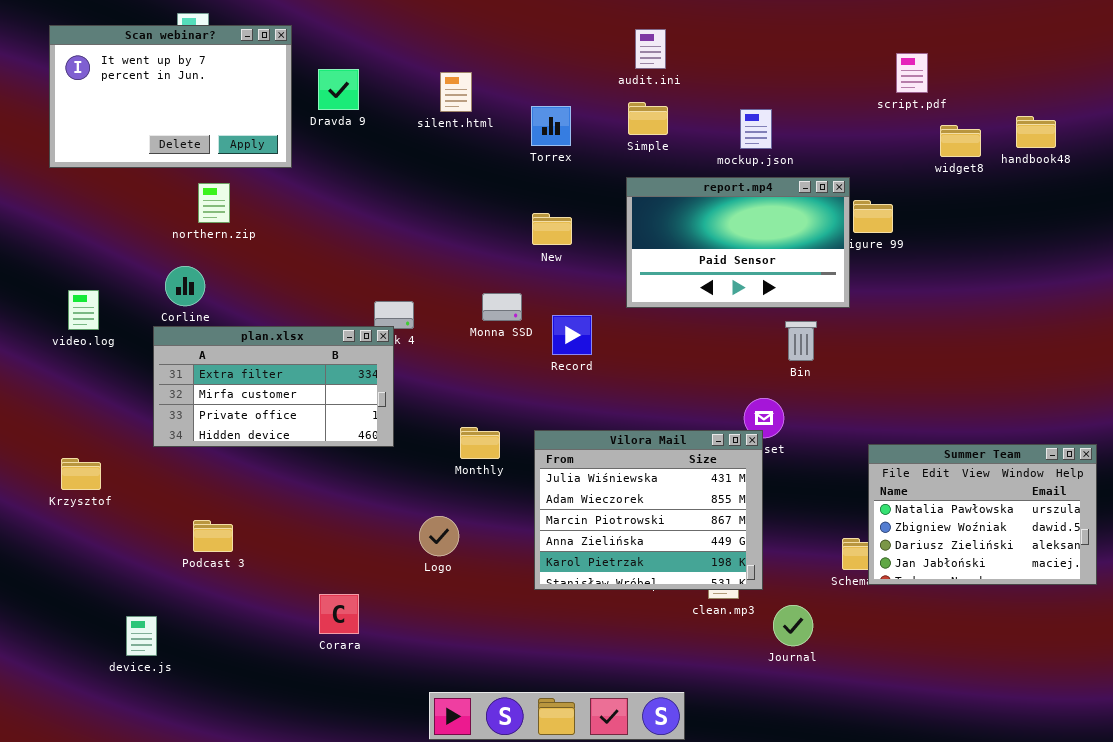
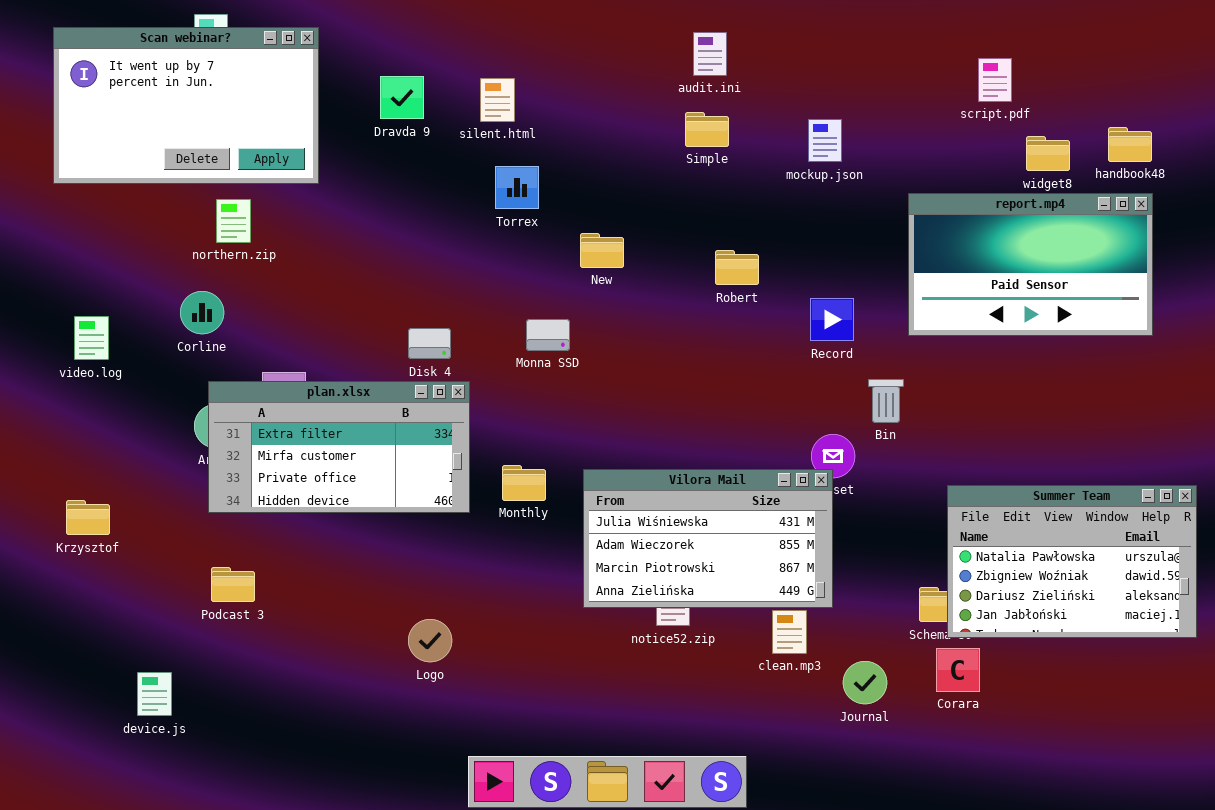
Dravda 9: [318,69,359,110] -> [380,76,424,119], moved
Torrex: [531,106,571,146] -> [495,166,539,209], moved
report.mp4: [626,177,850,308] -> [908,193,1153,336], moved
Record: [552,315,592,355] -> [810,298,854,341], moved
Bin: [785,321,817,361] -> [868,379,904,423], moved
plan.xlsx: [153,326,394,447] -> [208,381,470,513], moved
Vilora Mail: [534,430,763,590] -> [583,469,833,608], resized
Logo: [419,516,459,556] -> [408,619,452,662], moved
Corara: [319,594,359,634] -> [936,648,980,692], moved

